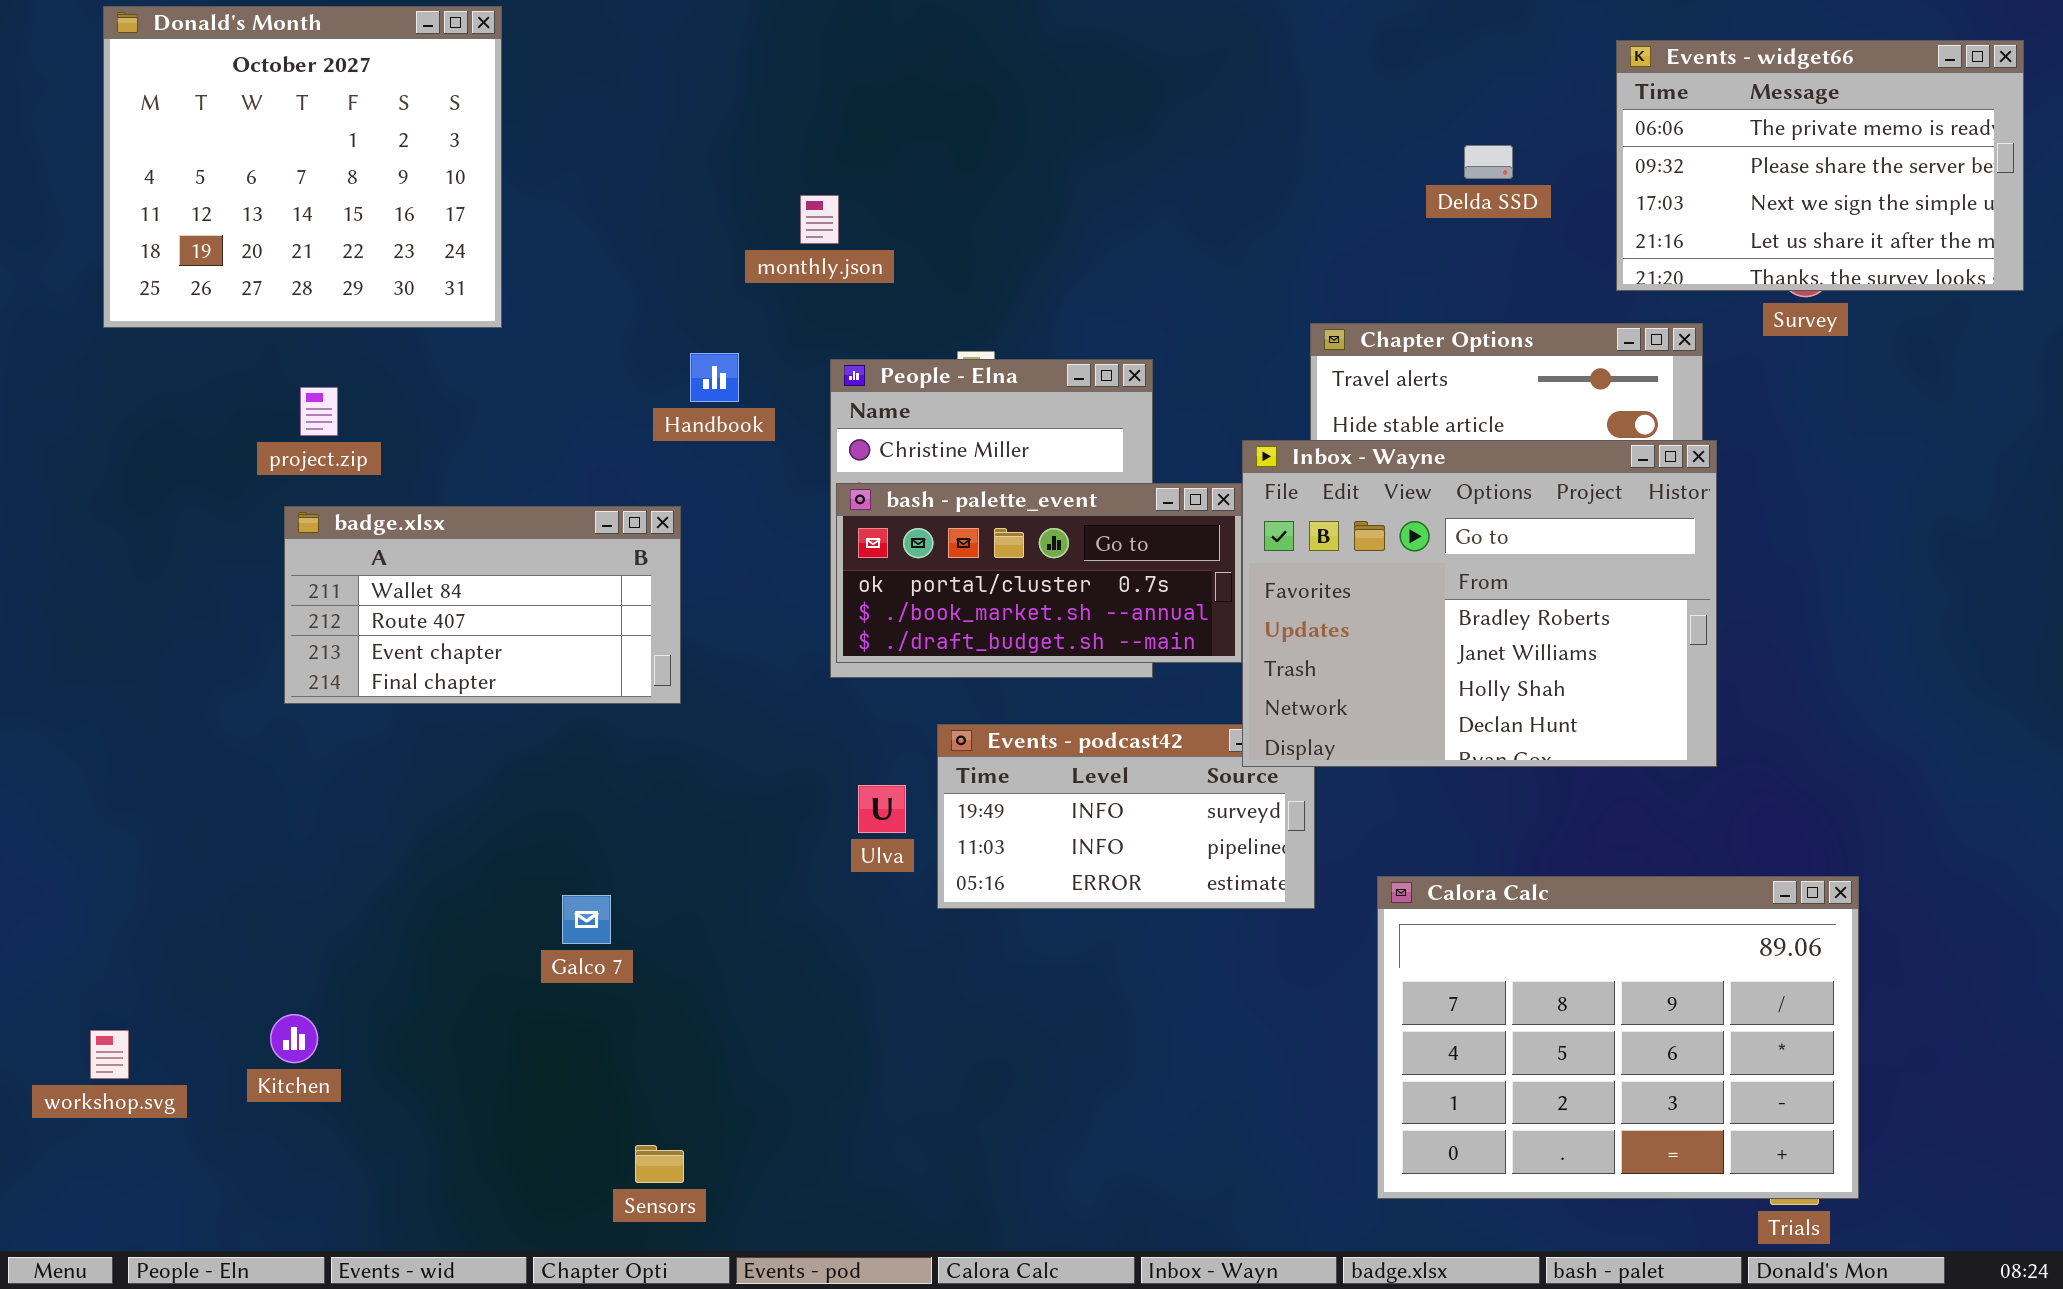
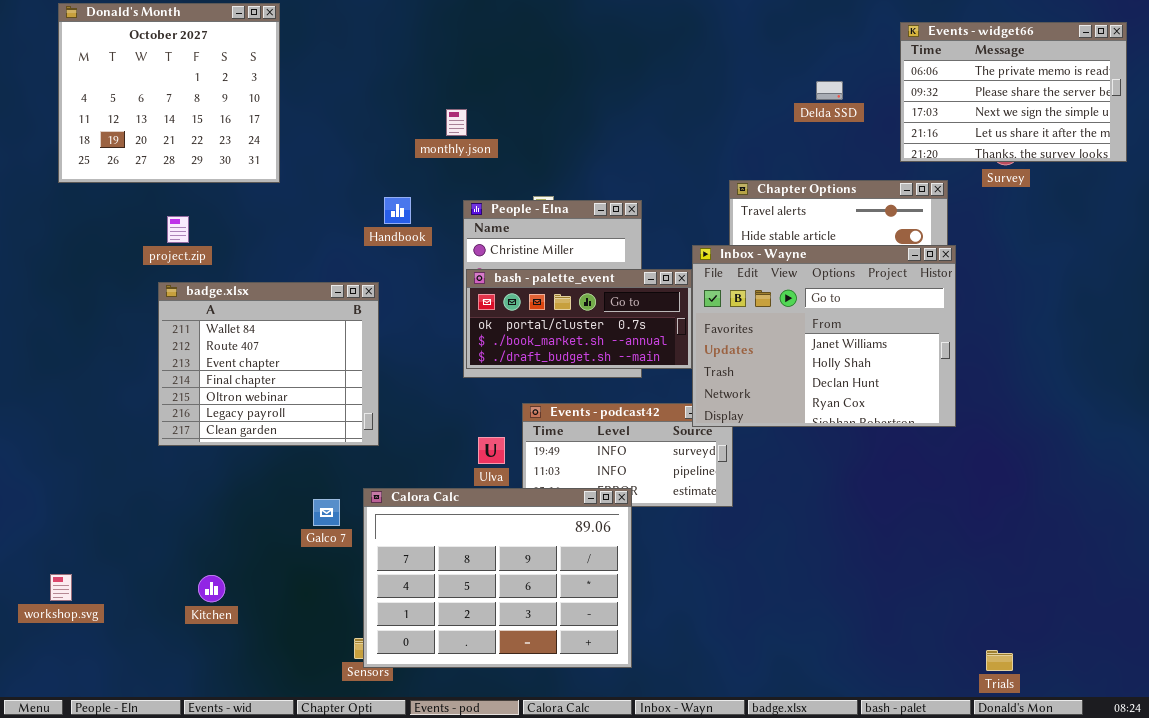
Inbox - Wayne: [1242,440,1717,767] -> [692,245,956,427], scrolled down 1 row
badge.xlsx: [284,506,681,704] -> [158,282,379,446], resized
Calora Calc: [1377,876,1859,1199] -> [363,488,632,668], moved
Kitchen: [270,1014,318,1063] -> [198,575,225,602], moved

